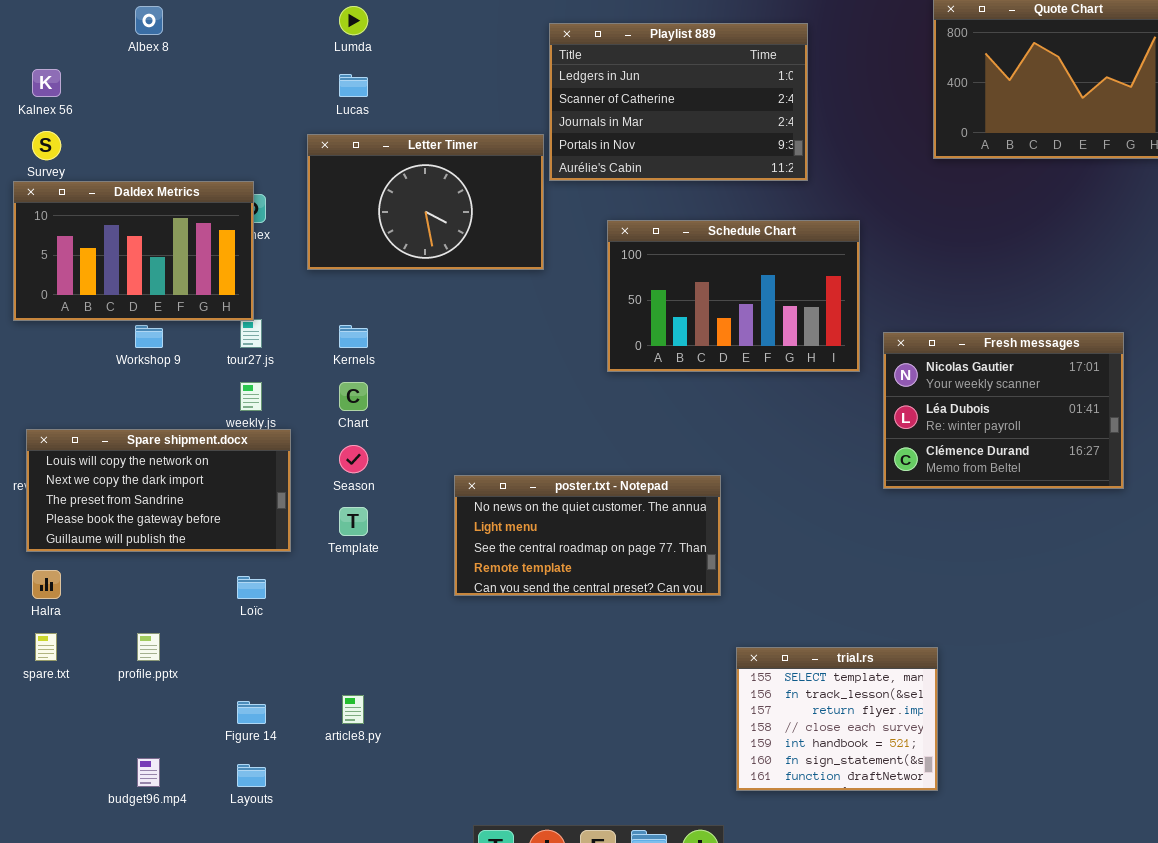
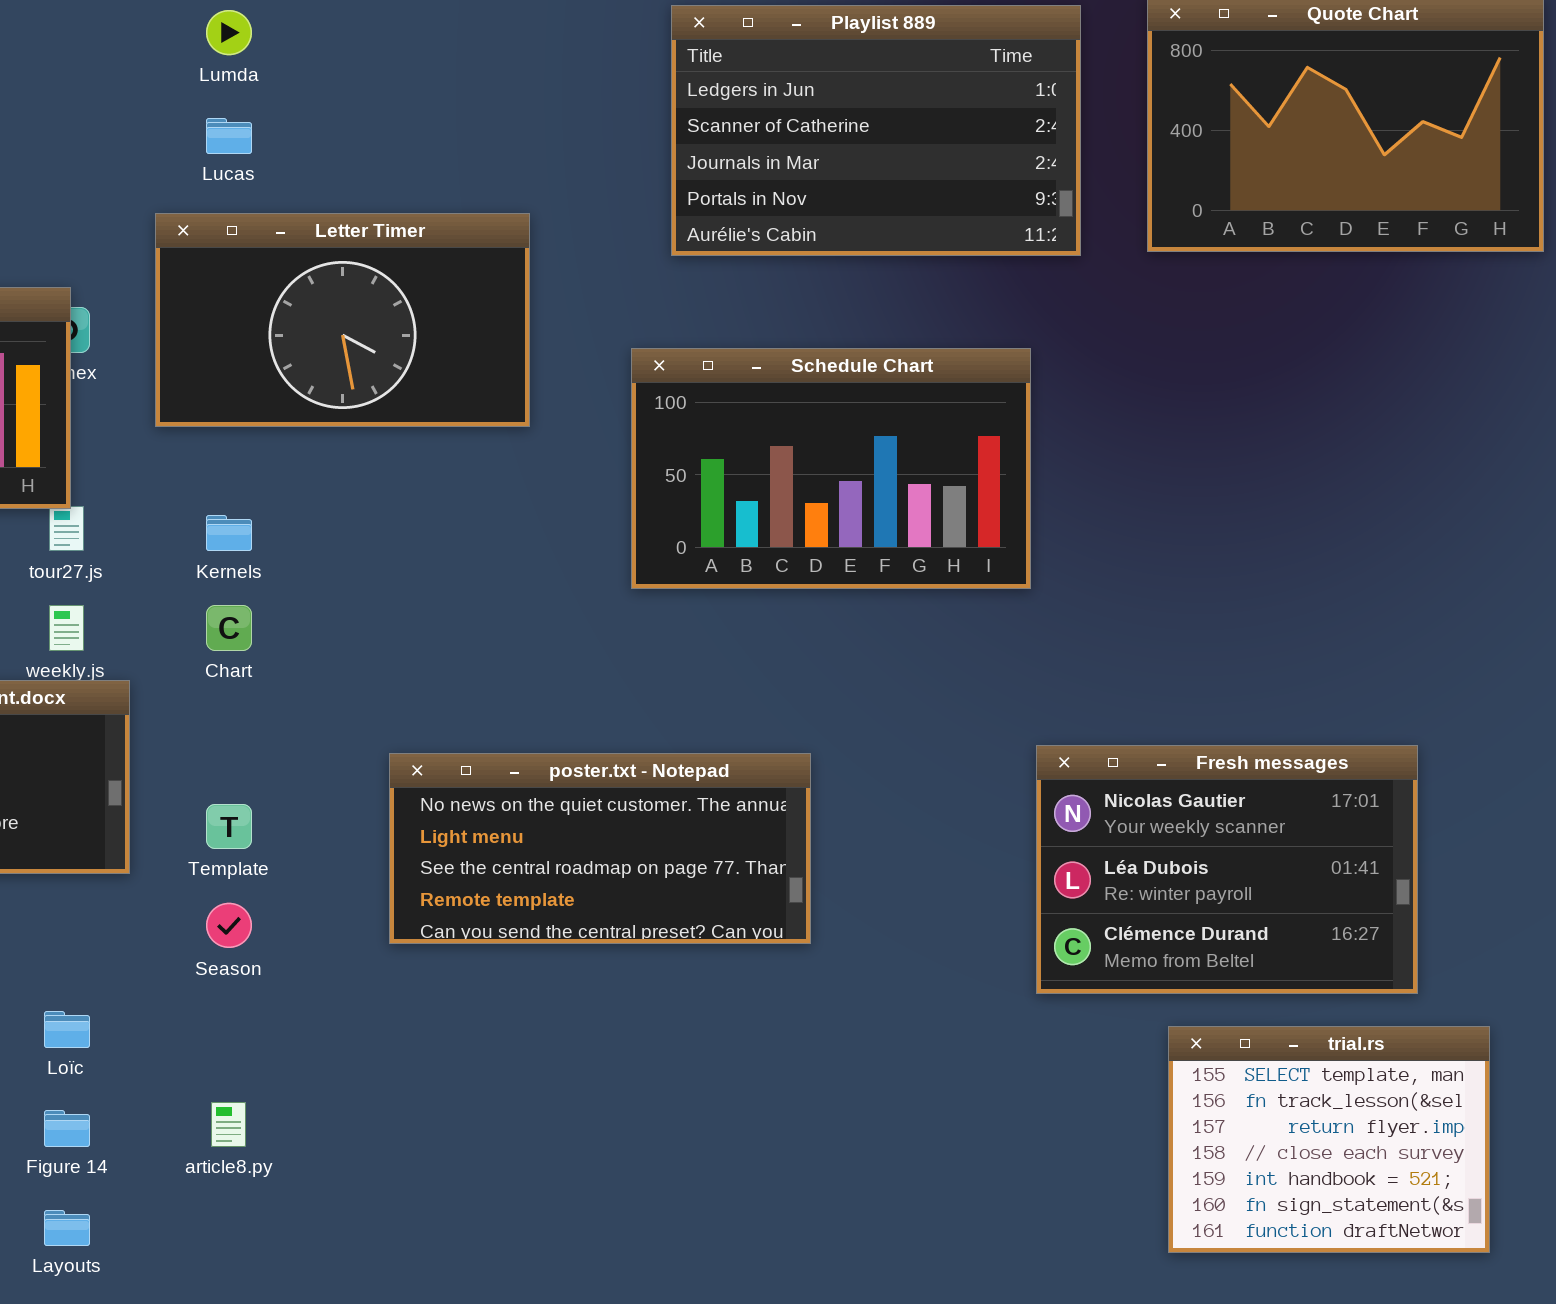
Playlist 889: [549,23,808,181] -> [671,5,1081,256], moved
Fresh messages: [883,332,1124,489] -> [1036,745,1418,994], moved
Season: [339,445,368,473] -> [206,903,252,948], moved
Loïc: [237,576,266,599] -> [44,1011,90,1048], moved
trial.rs: [736,647,938,791] -> [1168,1026,1490,1253], moved

